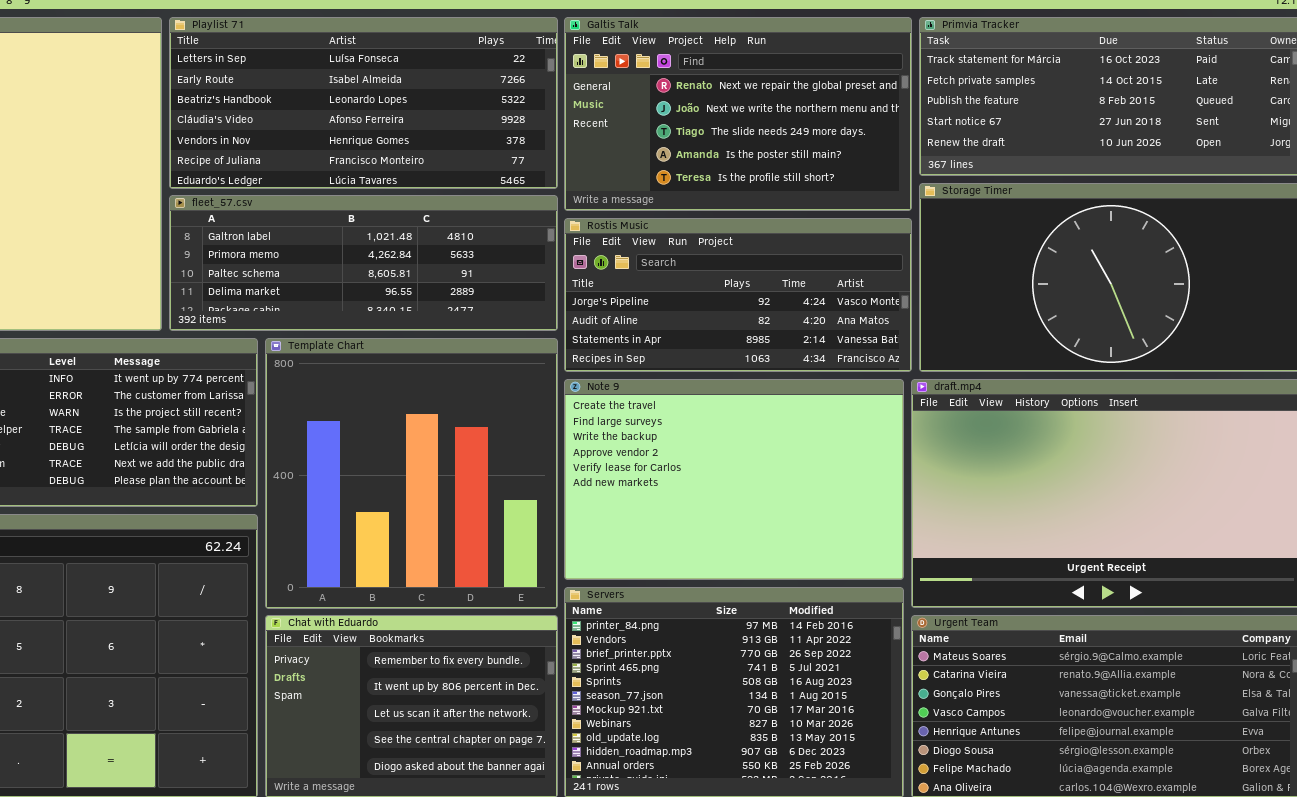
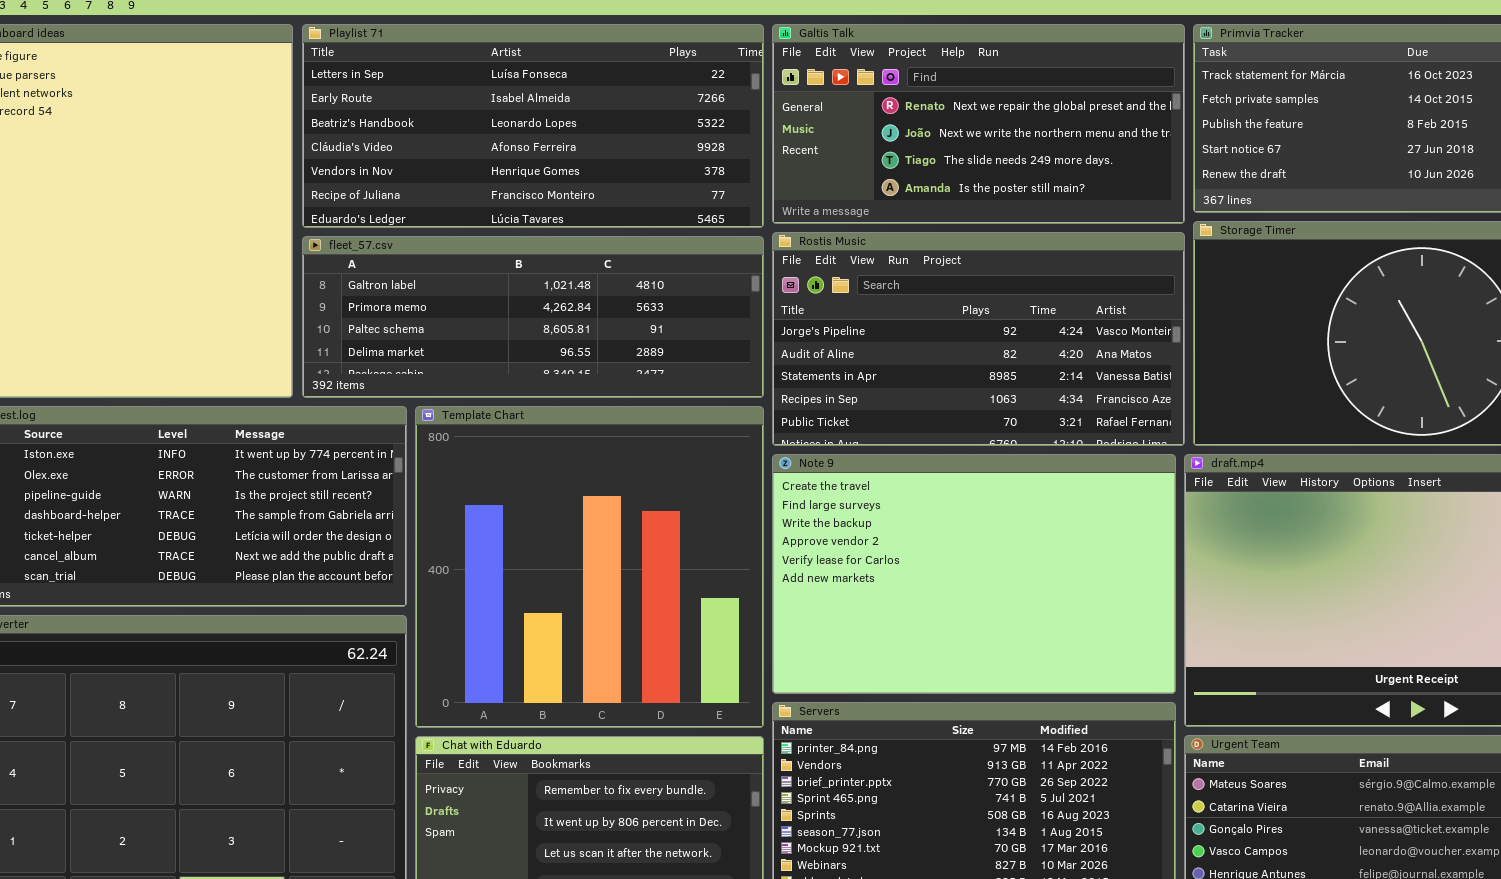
Galtis Talk: [564,17,912,211] -> [772,24,1185,224], resized
Rostis Music: [564,218,912,372] -> [772,232,1185,446], resized

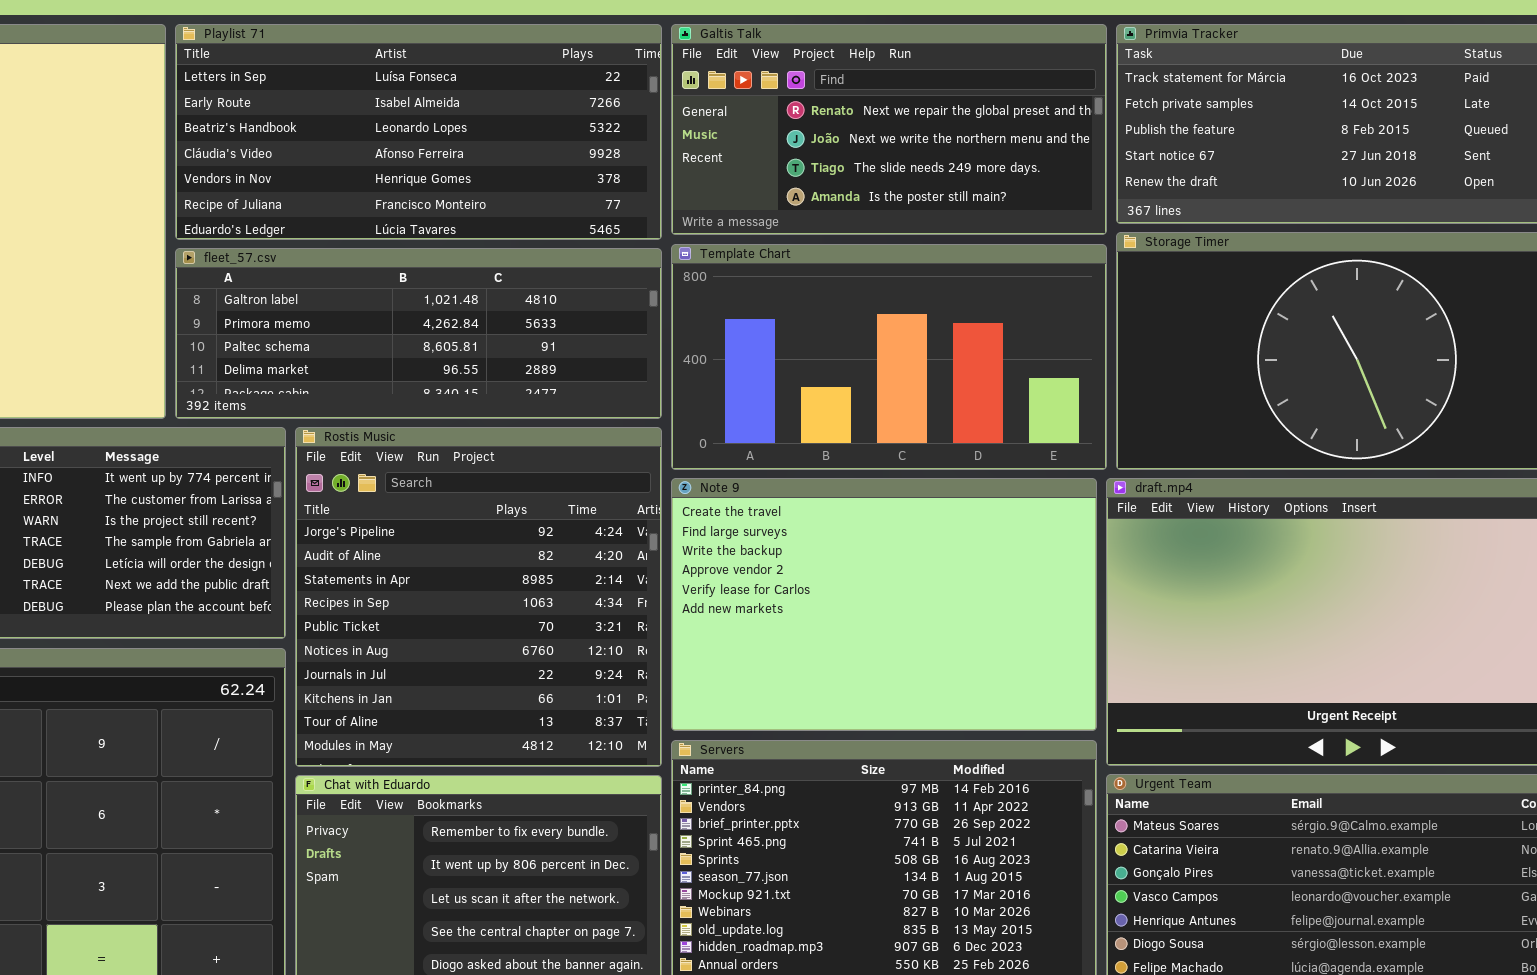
Rostis Music: [772,232,1185,446] -> [295,427,662,767], moved, resized
Template Chart: [415,406,764,728] -> [671,244,1107,470], moved, resized

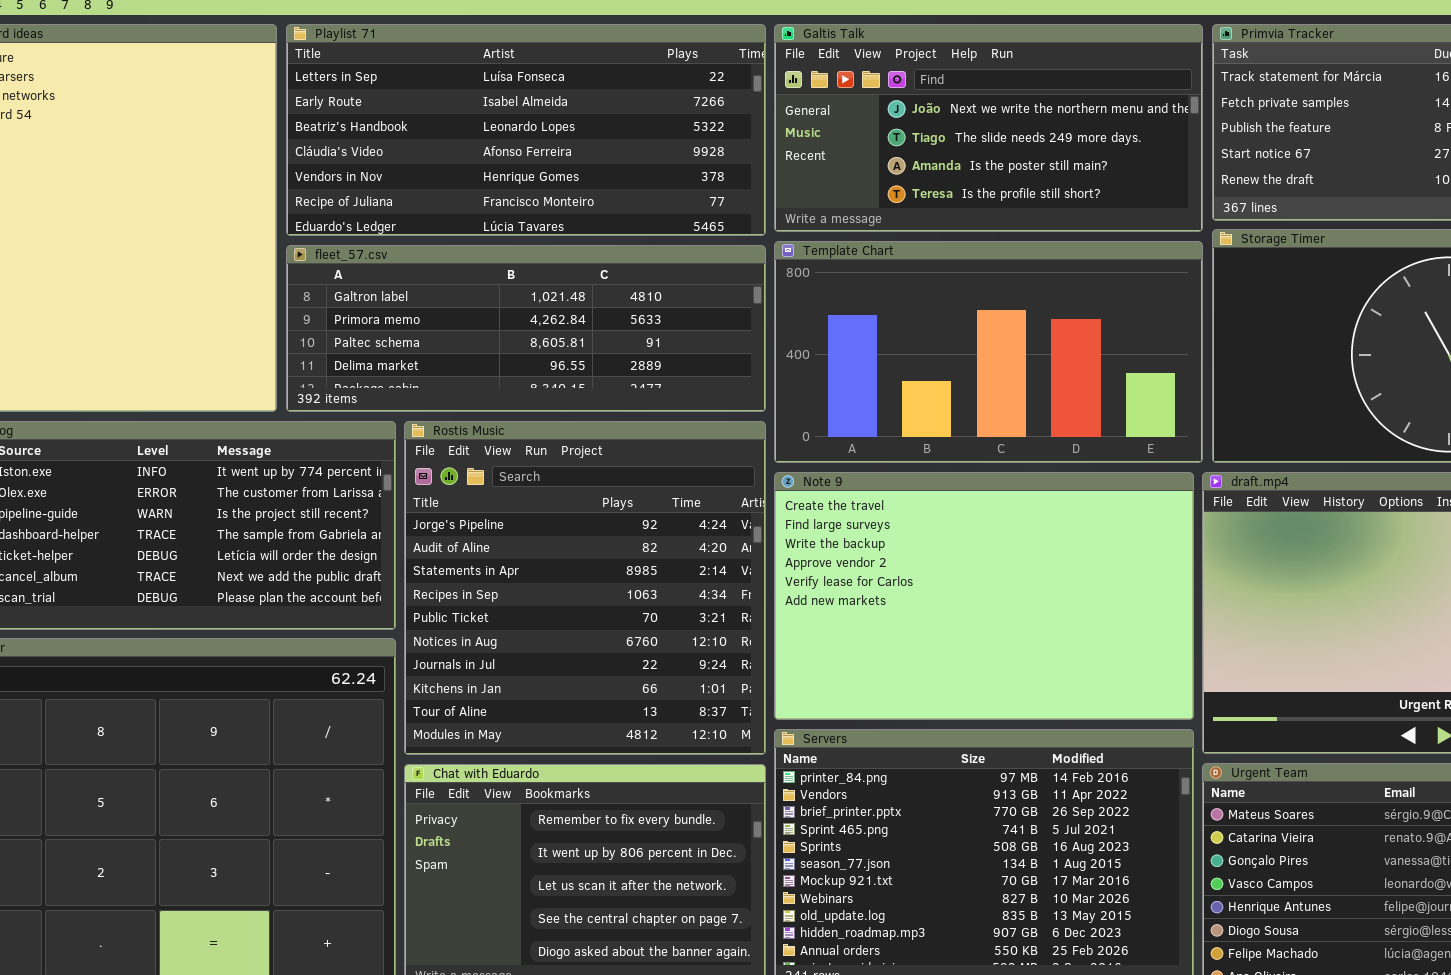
Galtis Talk: [671,24,1107,235] -> [774,24,1203,232], scrolled down 1 row

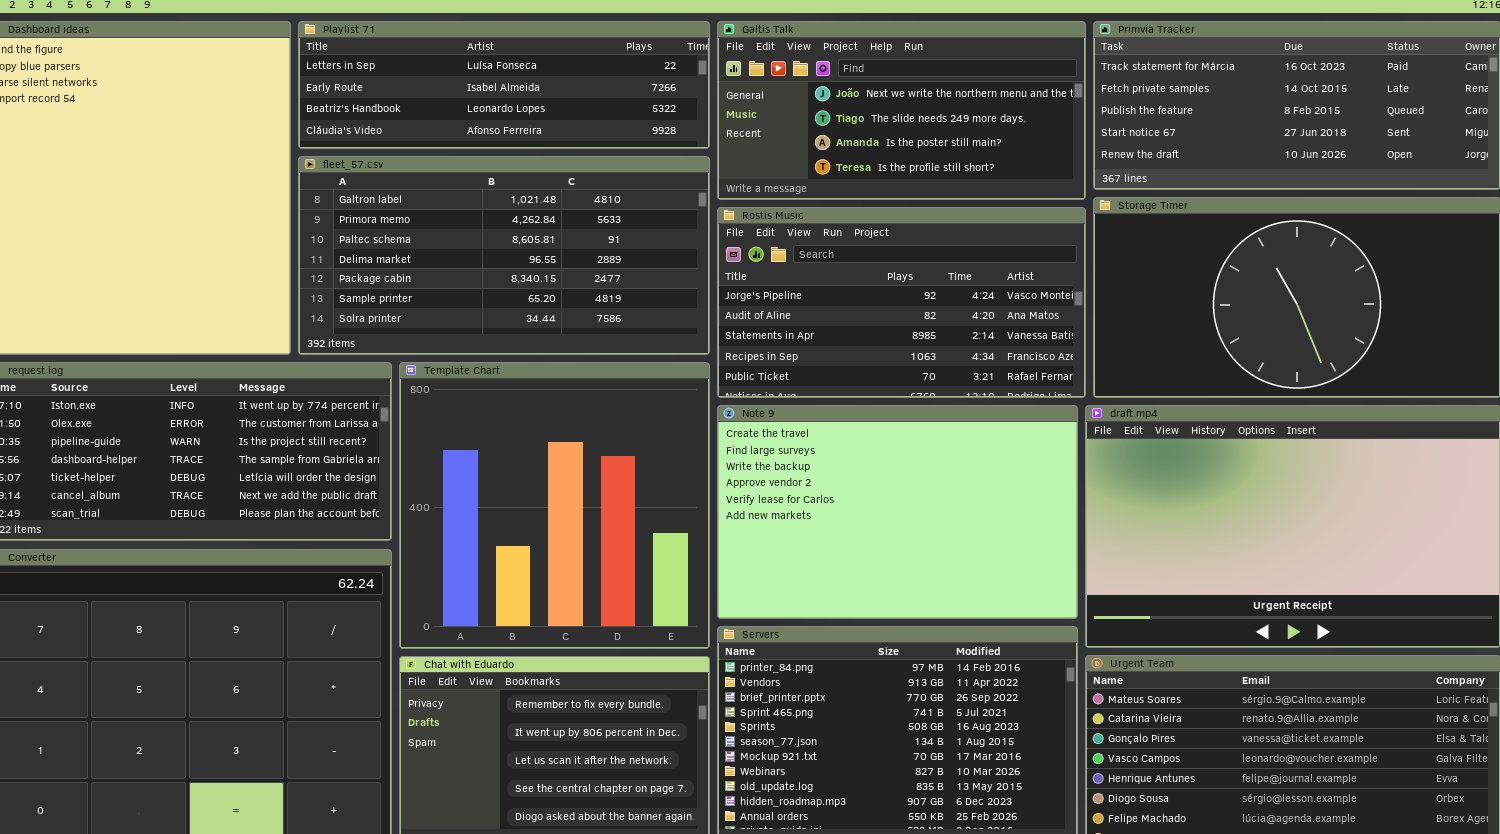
Playlist 71: [286,24,766,236] -> [298,21,710,149], resized
Template Chart: [774,241,1203,463] -> [399,362,710,649], moved, resized
fleet_57.csv: [286,245,766,412] -> [298,156,710,355], resized
Rostis Music: [404,421,766,755] -> [717,207,1086,398], moved, resized

